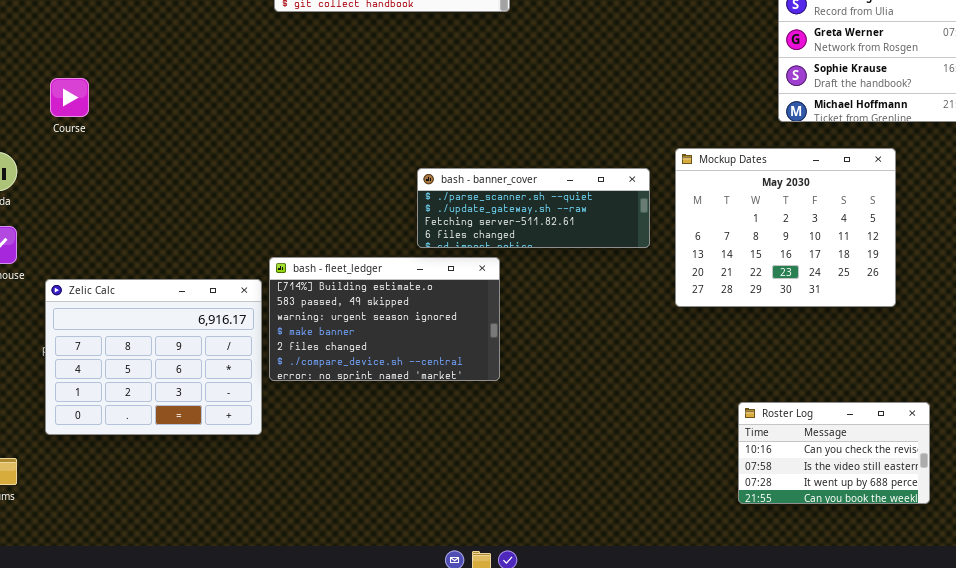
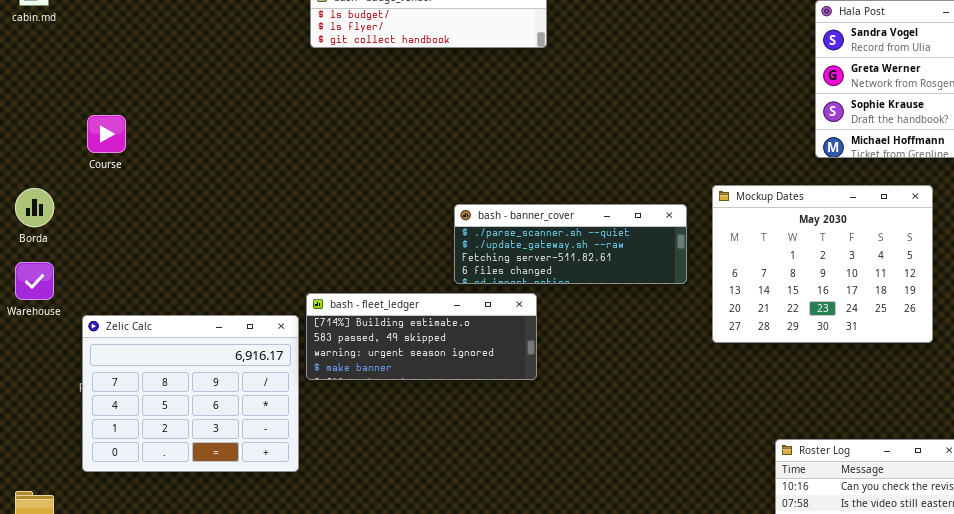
bash - fleet_ledger: [269,257,500,381] -> [306,293,537,380], resized

